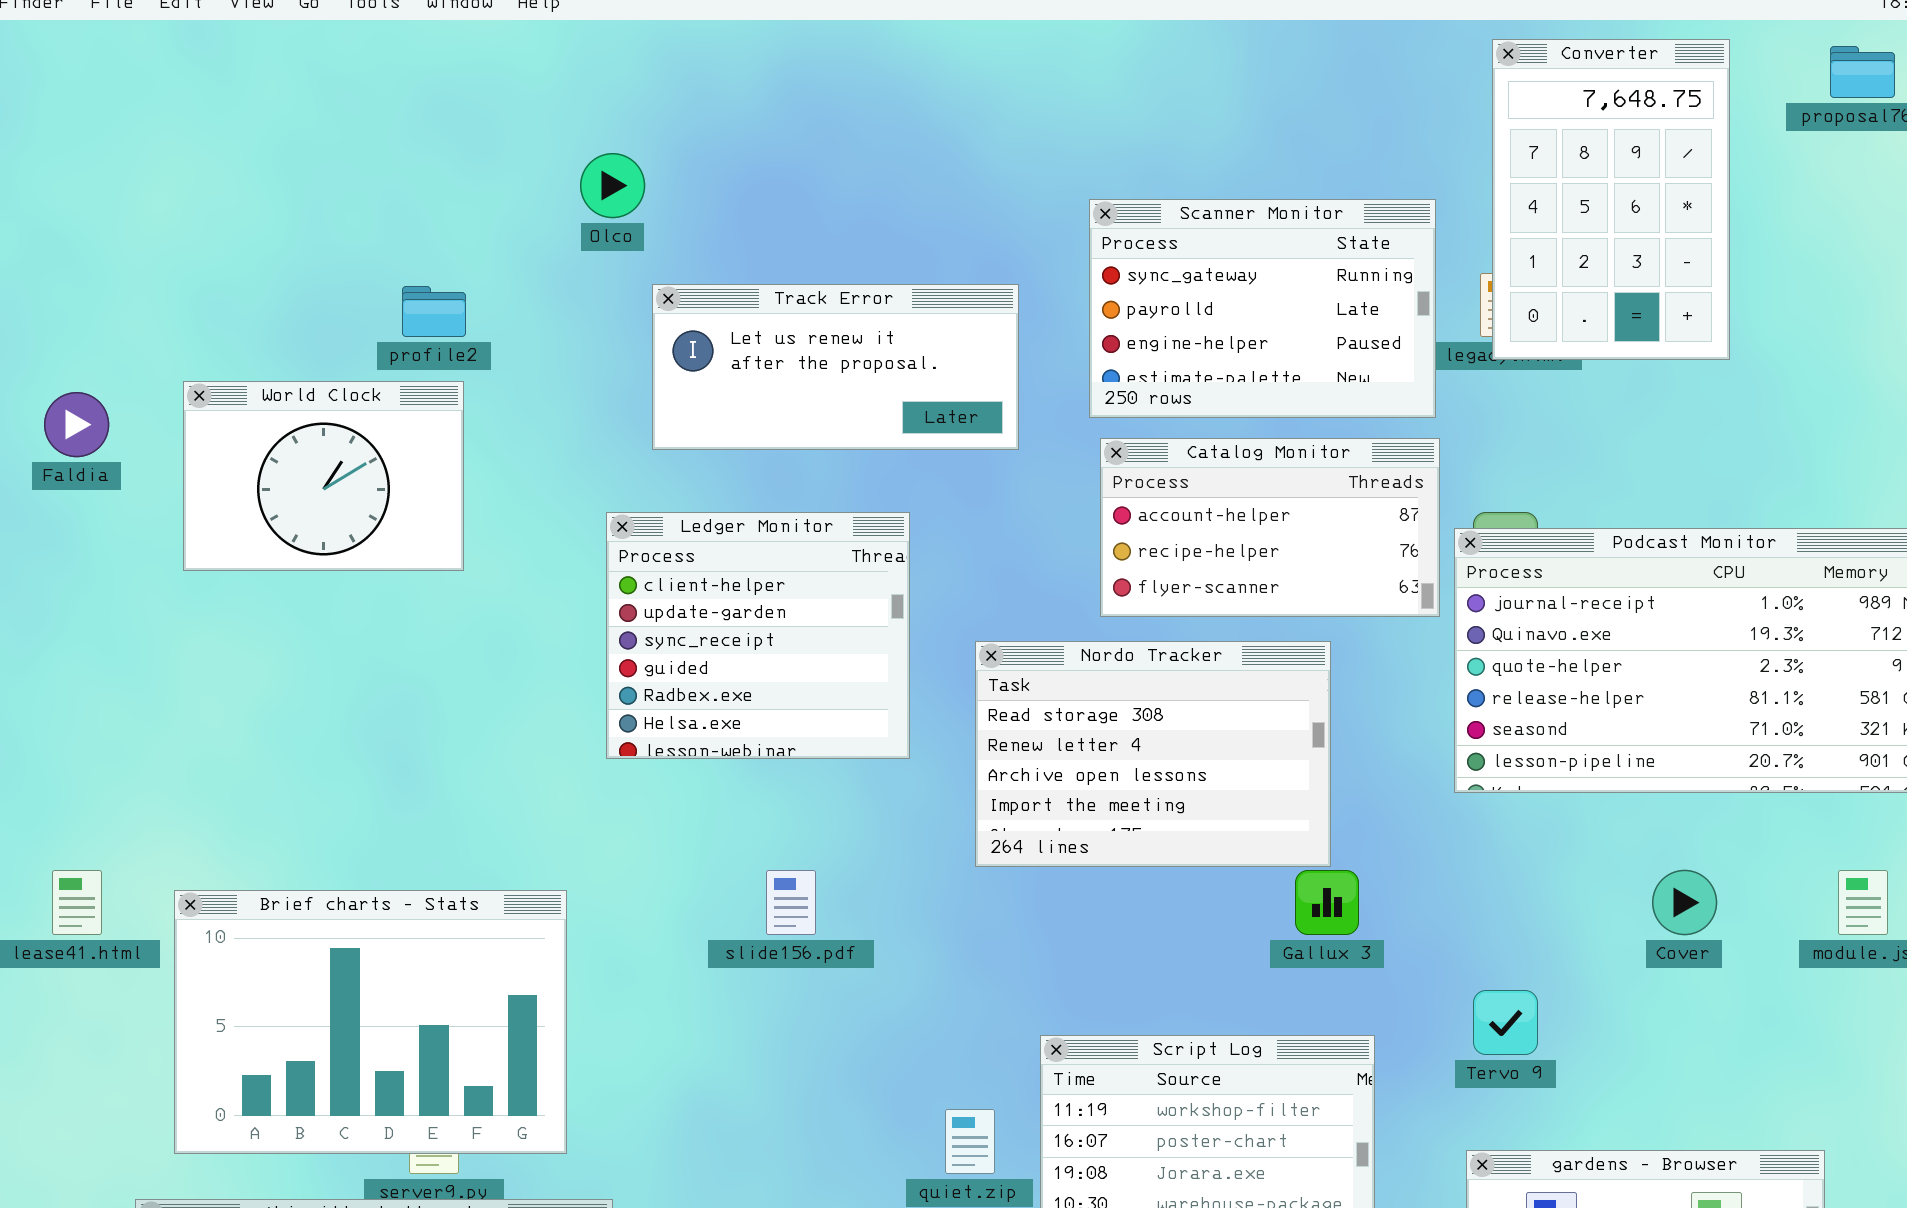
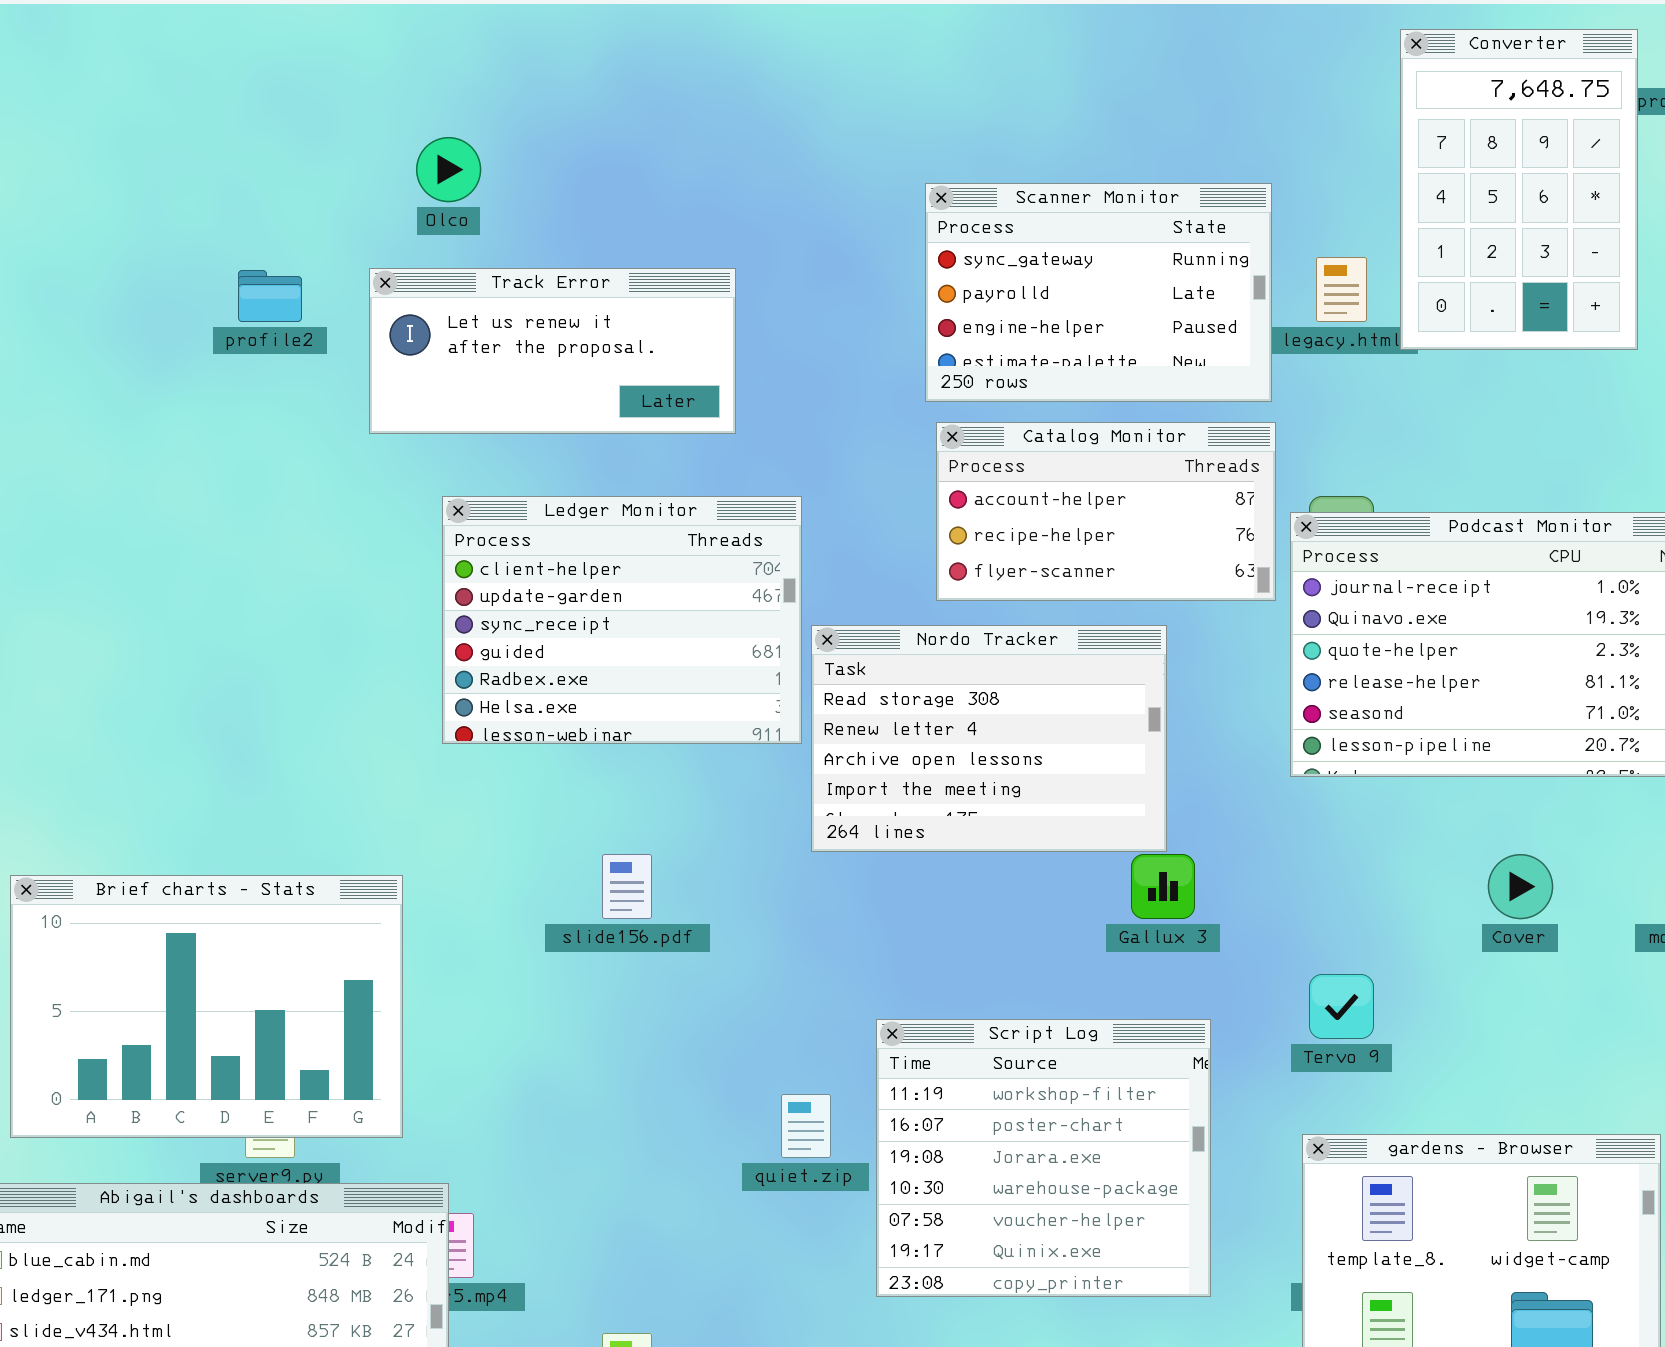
Converter: [1492,39,1730,360] -> [1400,29,1638,350], moved
Track Error: [652,284,1019,450] -> [369,268,736,434], moved
World Clock: [183,381,464,571] -> none, closed
Ledger Monitor: [606,512,910,759] -> [442,496,802,744], resized

